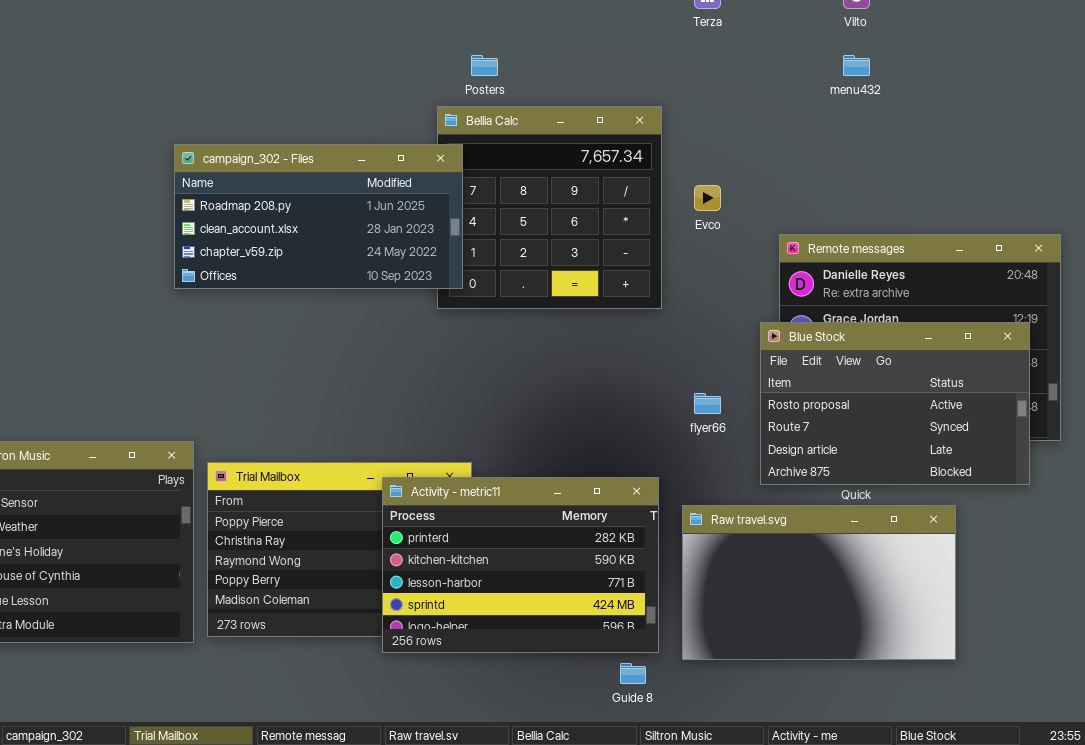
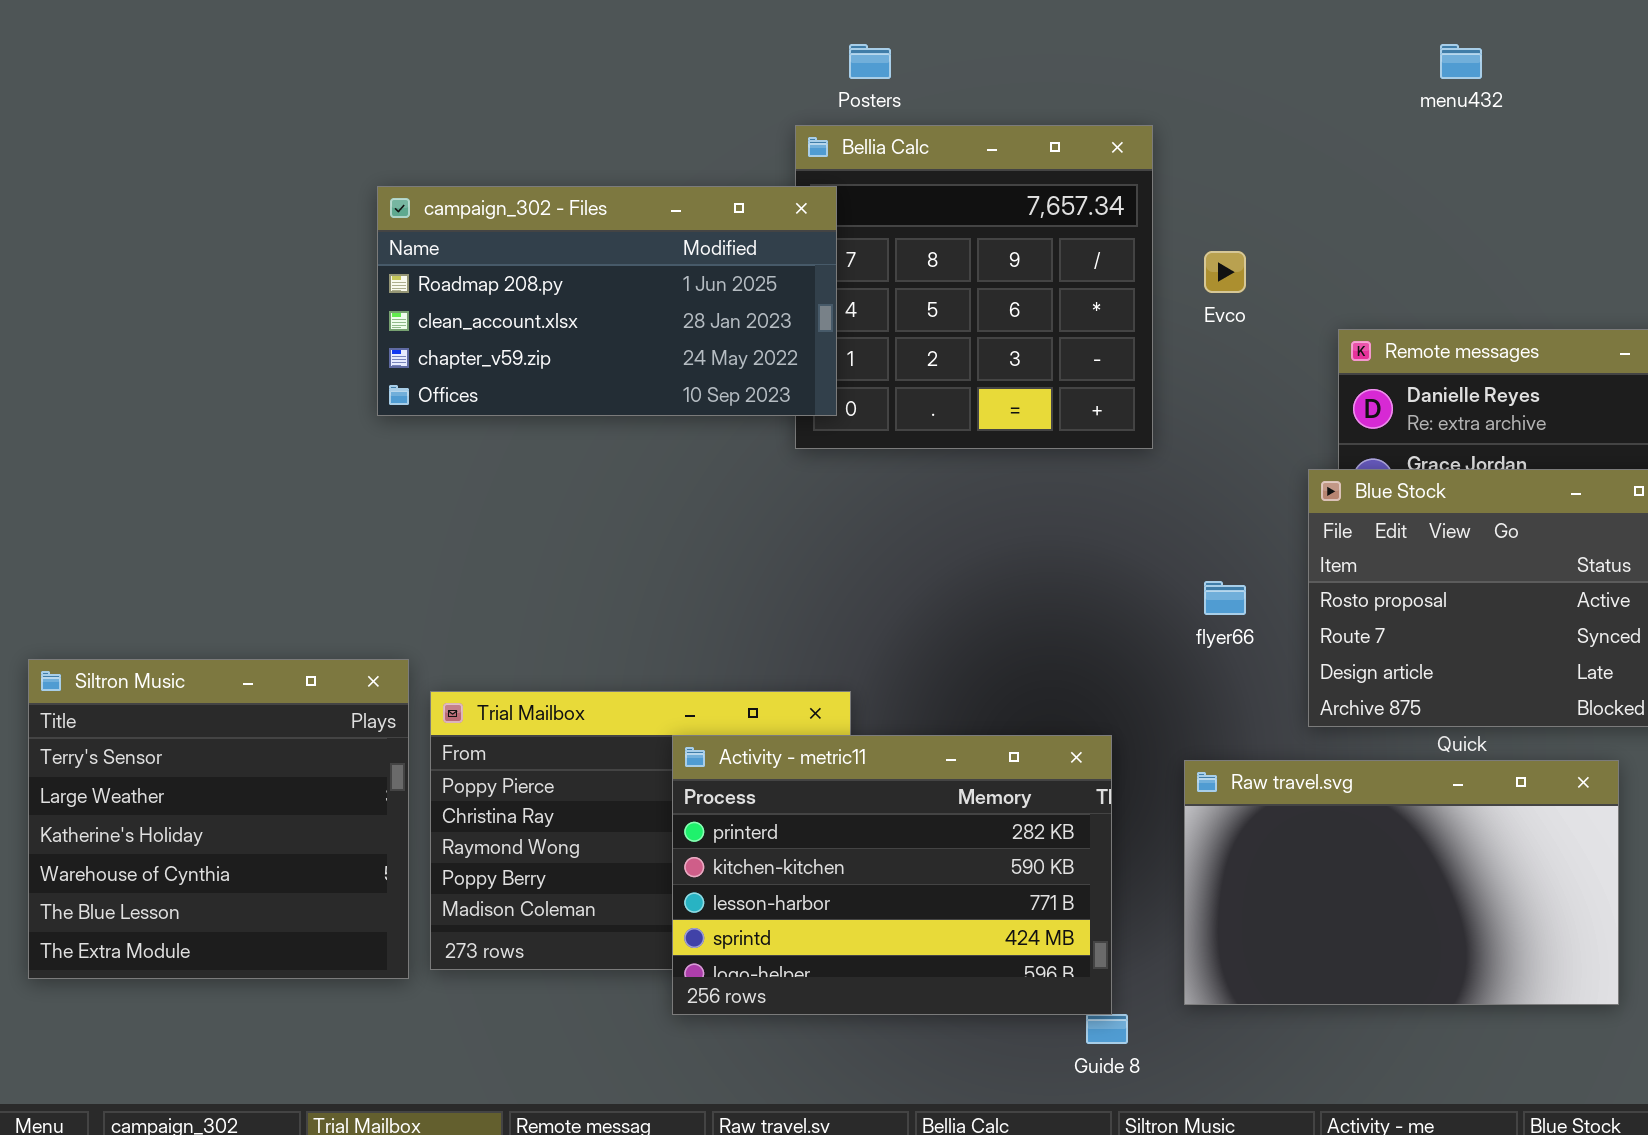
Activity - metric11: [382,477,659,653] -> [672,735,1112,1015], moved

